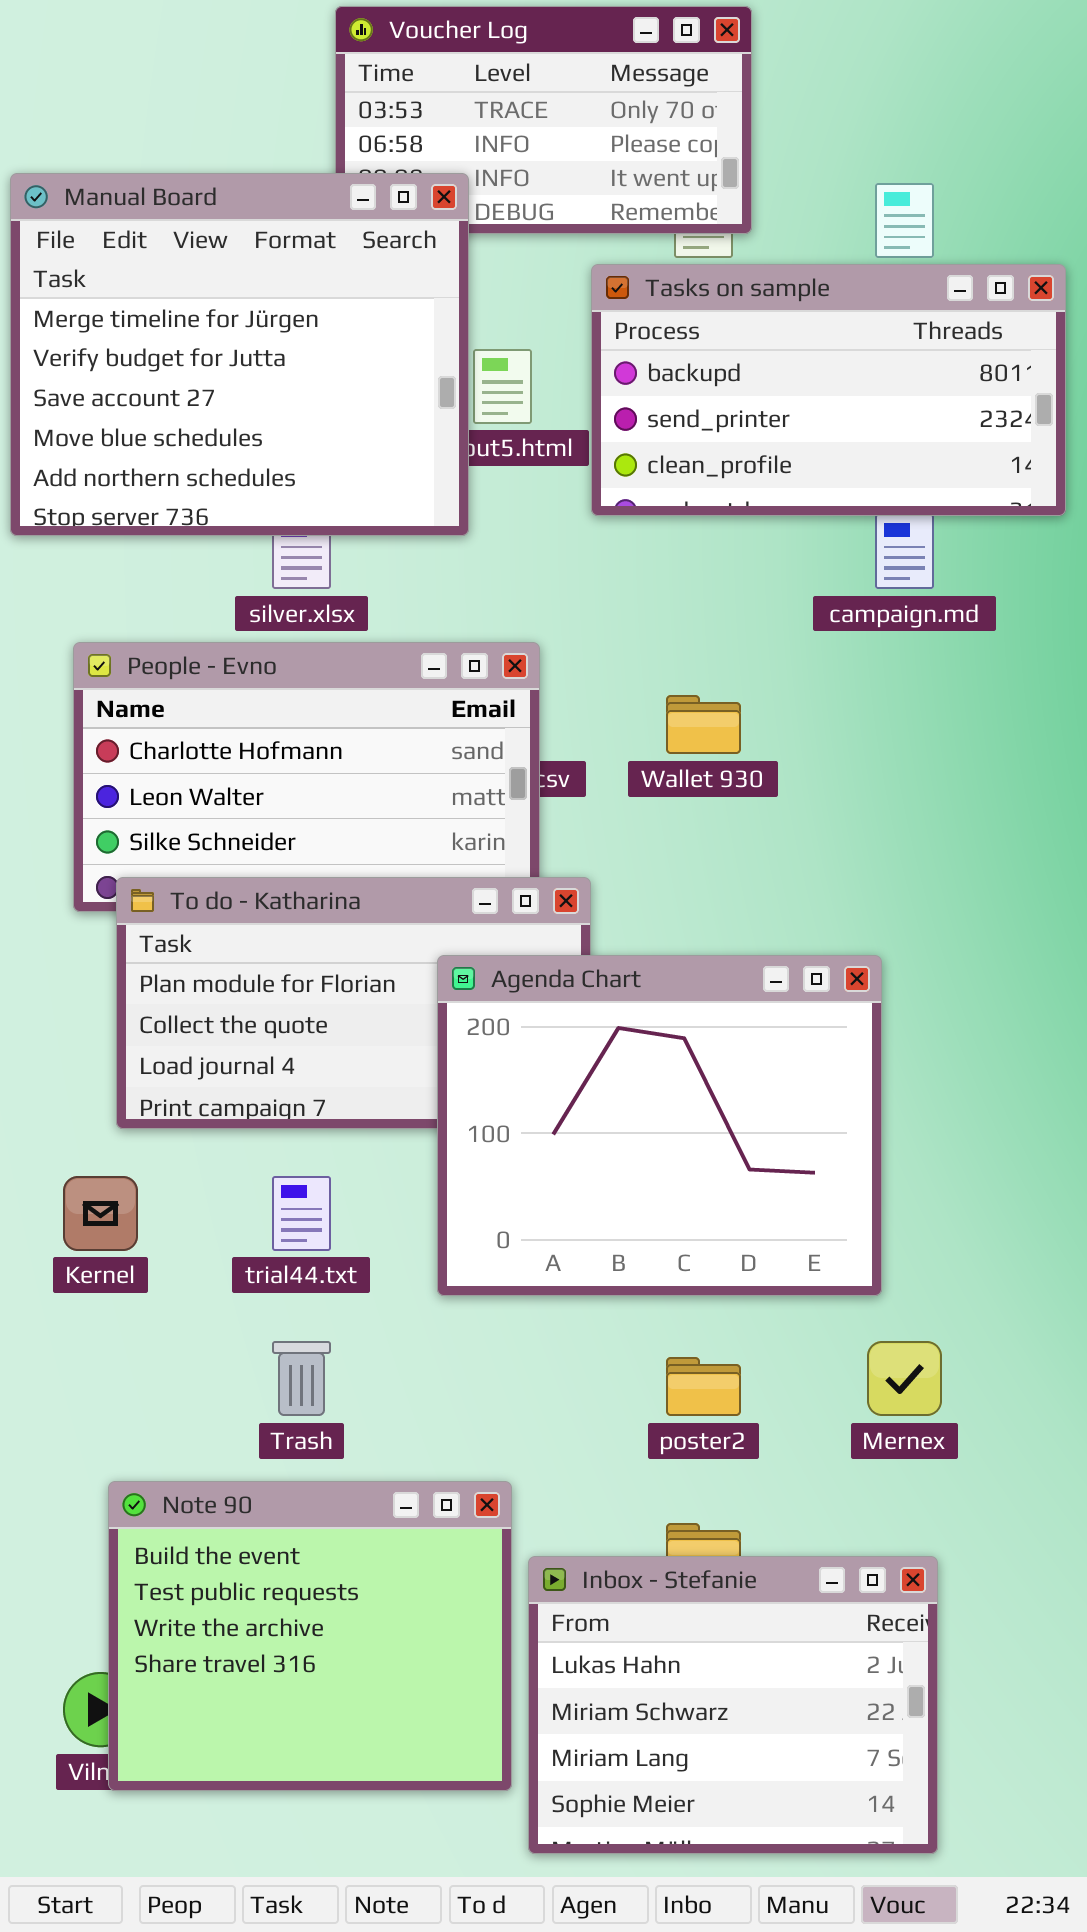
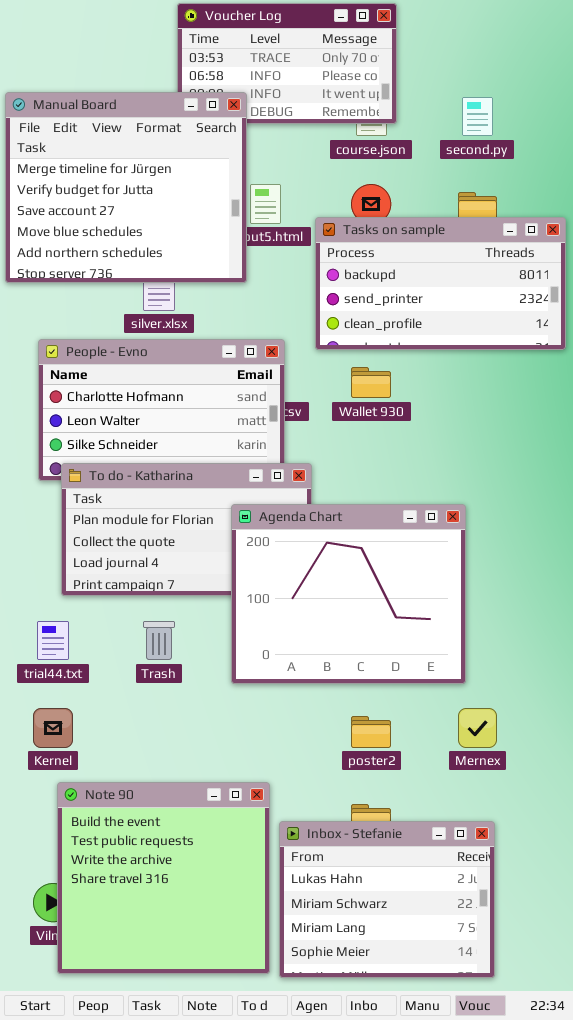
Tasks on sample: [591,264,1066,516] -> [315,217,566,350], moved
Kernel: [63,1176,138,1251] -> [33,708,73,748], moved
trial44.txt: [272,1176,331,1251] -> [37,621,69,660], moved
Trash: [272,1341,331,1416] -> [143,621,175,660], moved
Note 90: [108,1481,512,1791] -> [57,782,270,974], resized

